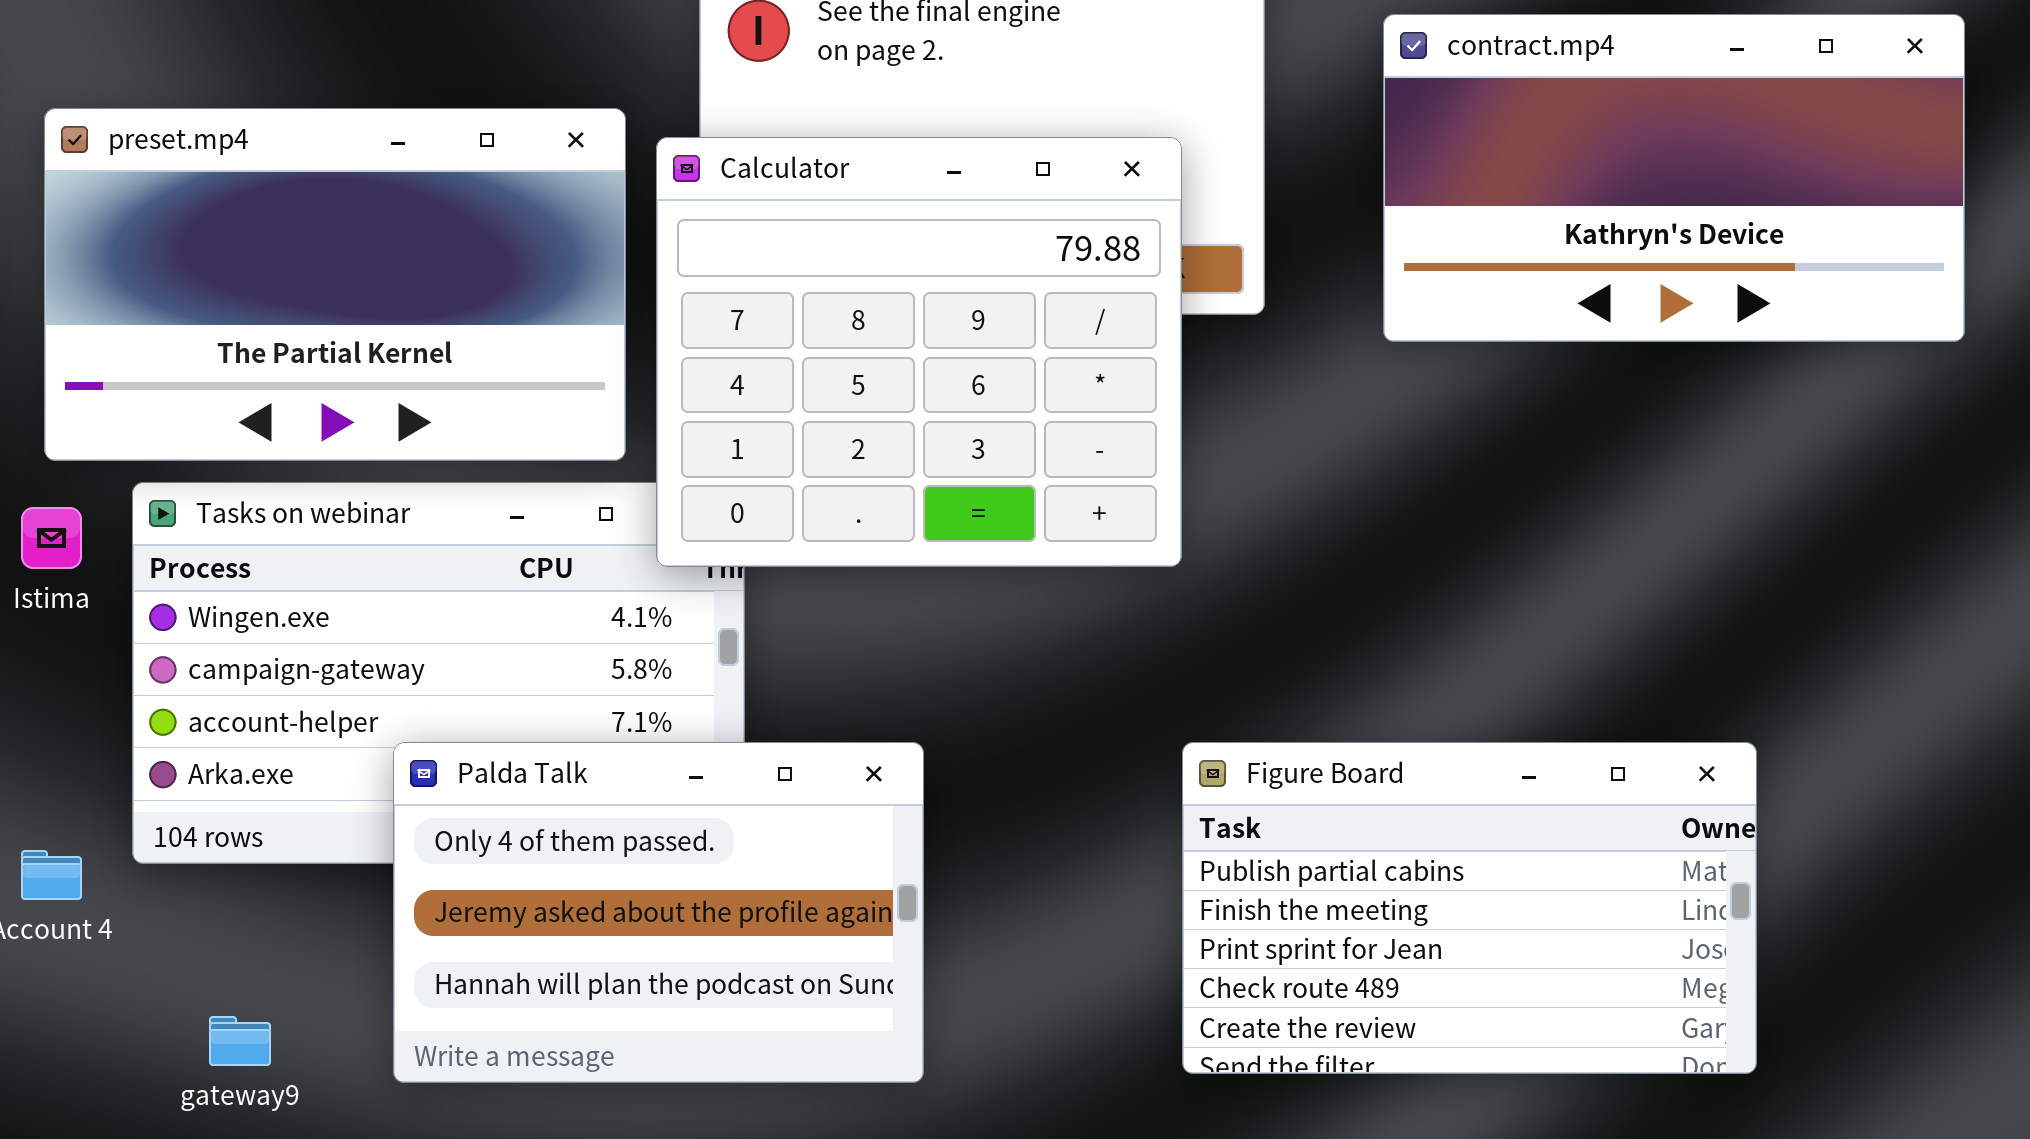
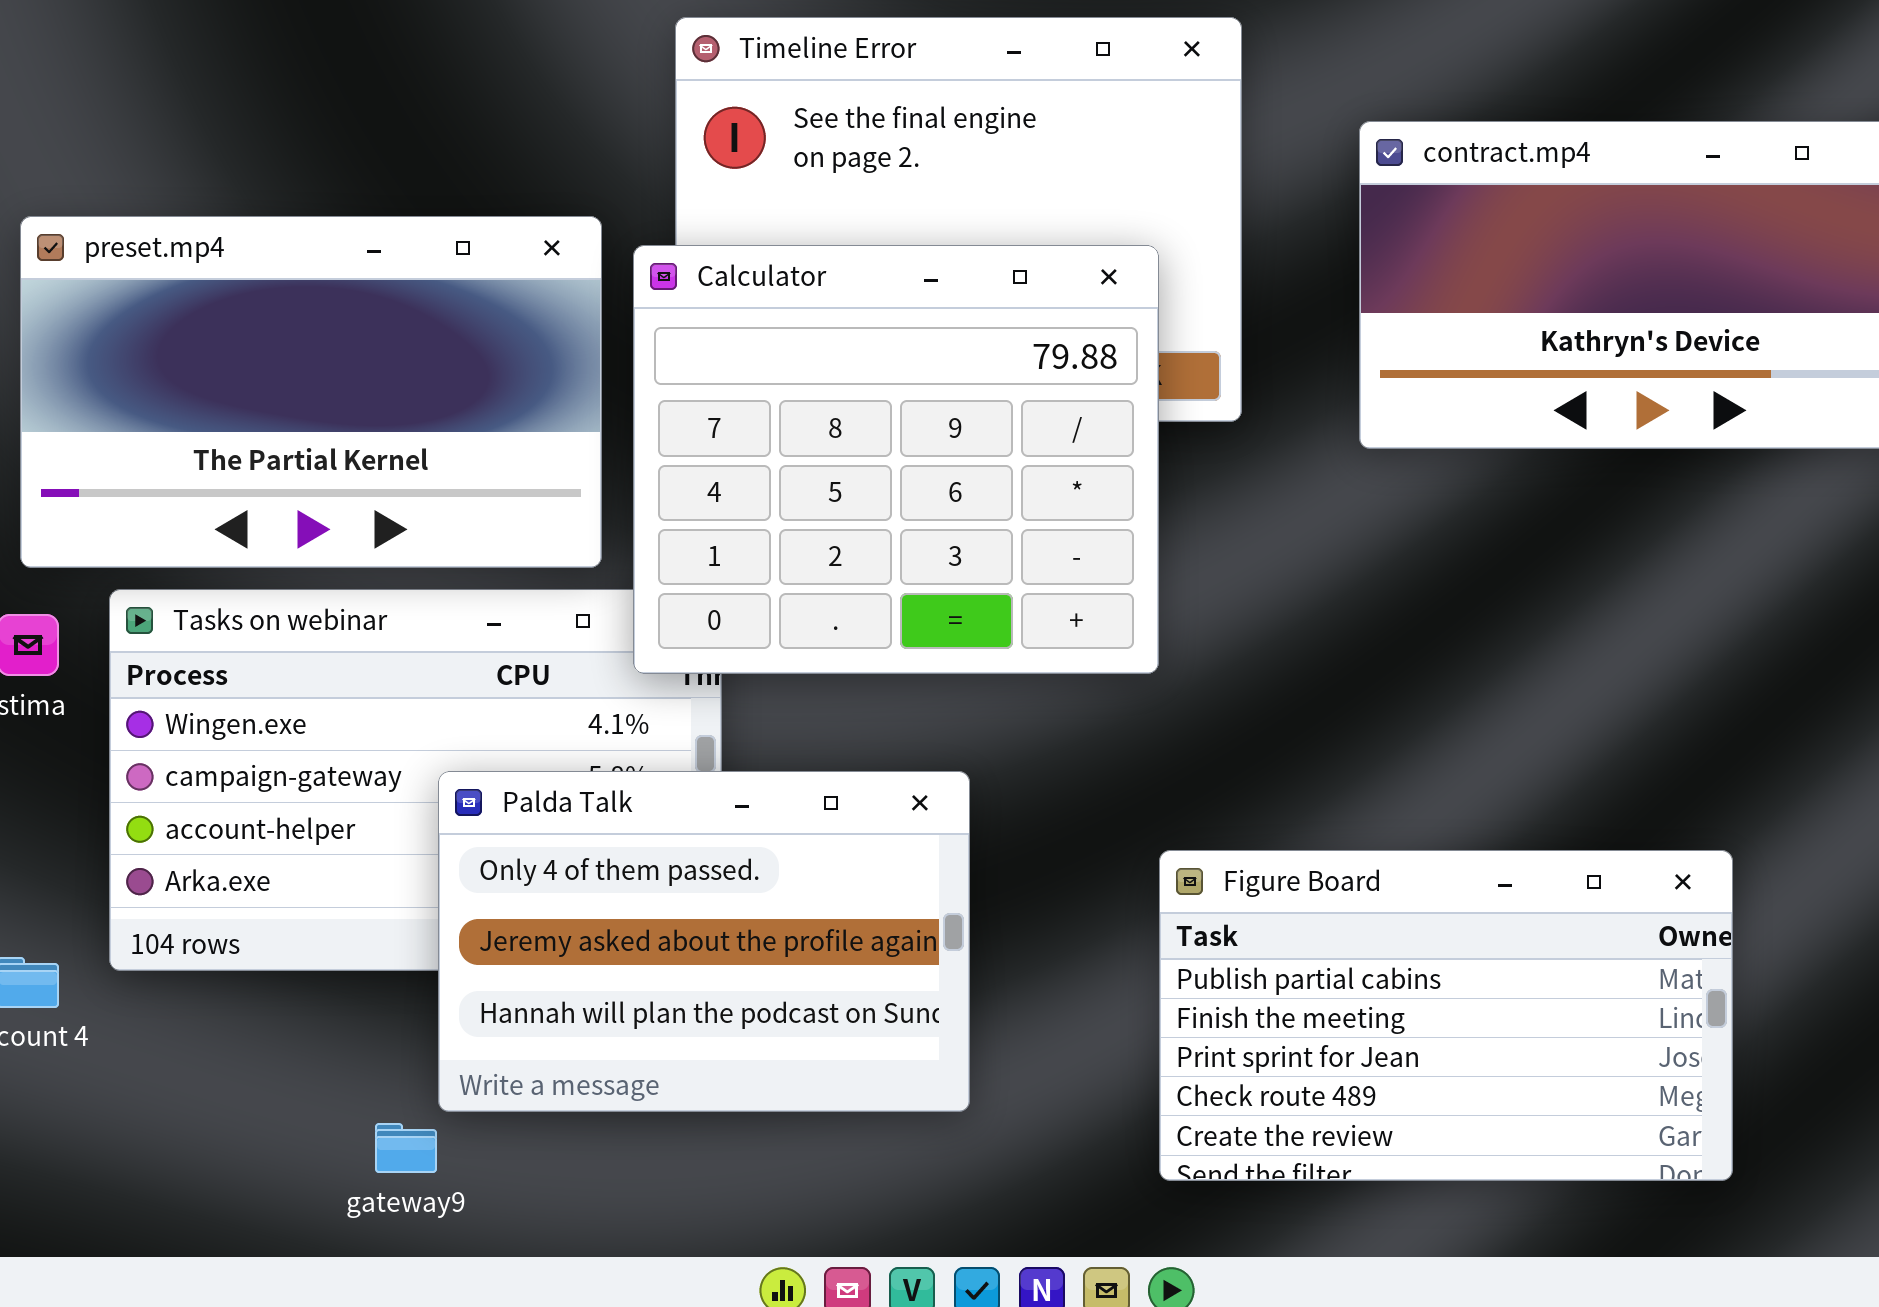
Palda Talk: [393,742,924,1083] -> [438,771,970,1112], moved
gateway9: [209,1016,271,1066] -> [375,1123,437,1173], moved

